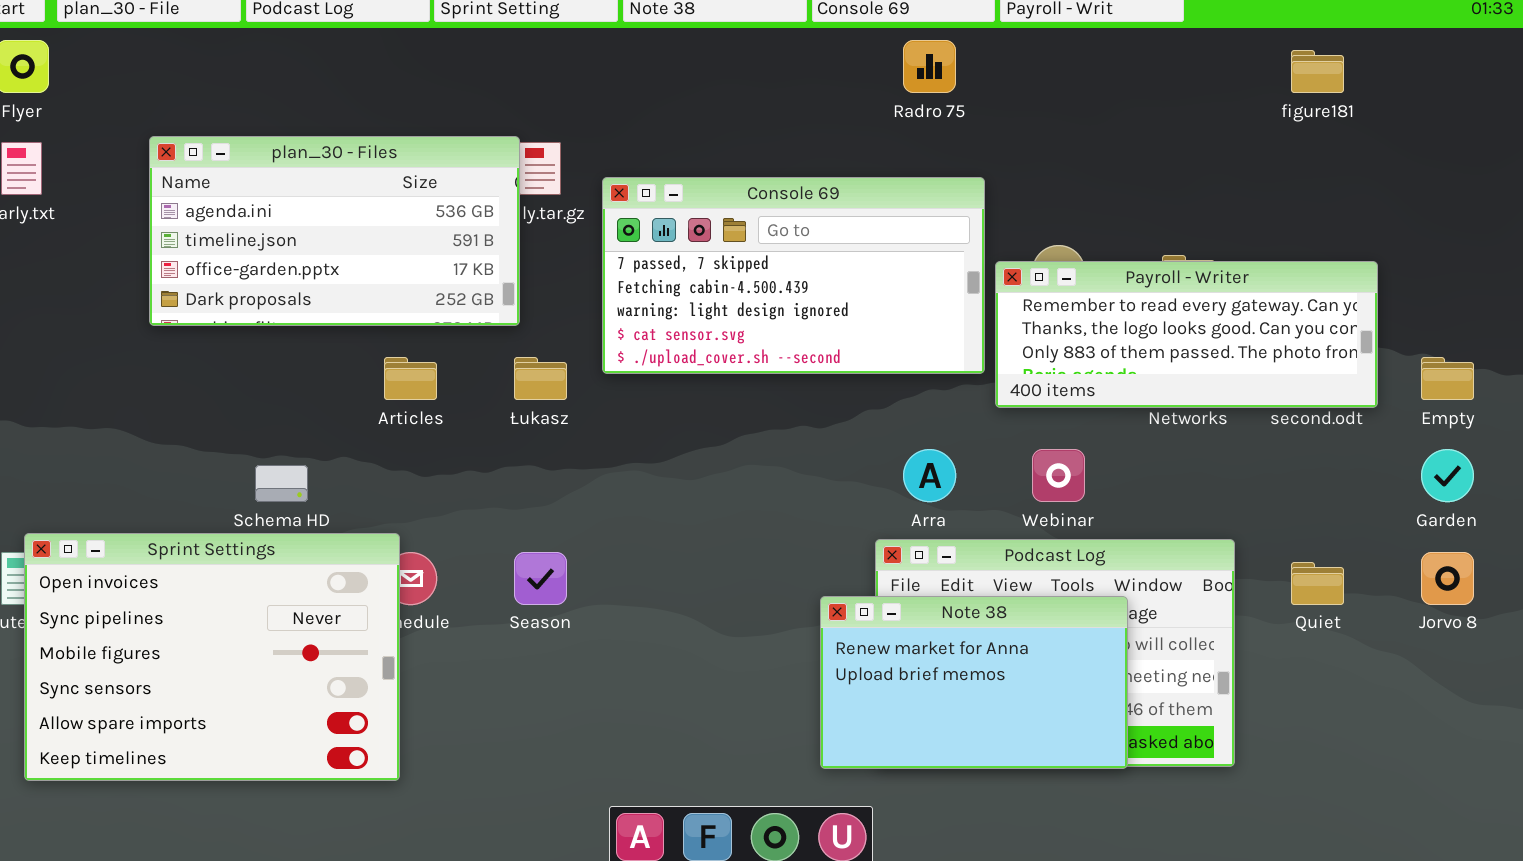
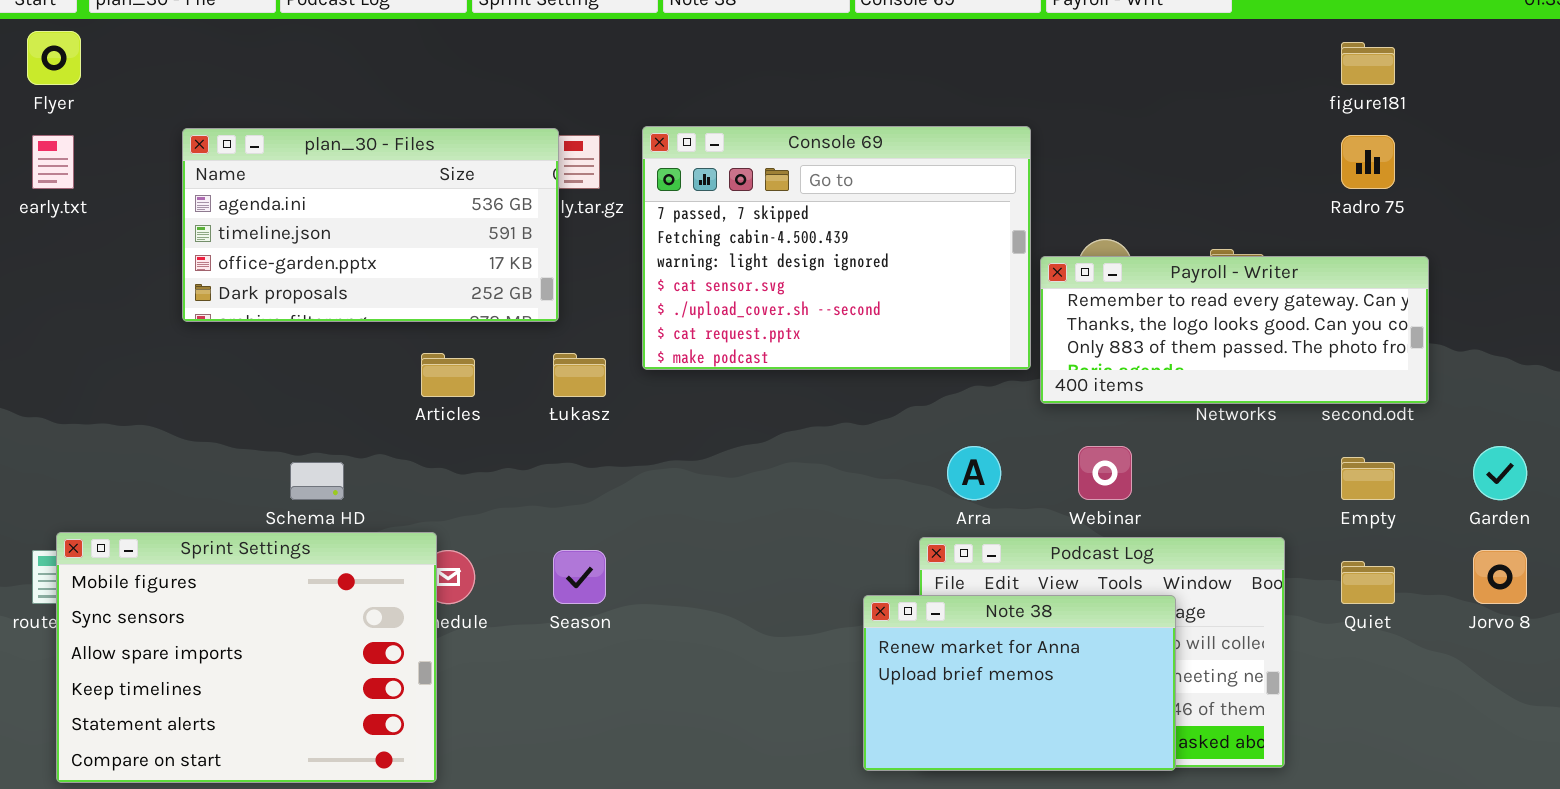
Radro 75: [903,40,956,93] -> [1341,135,1395,189], moved
Console 69: [602,177,985,374] -> [642,126,1031,370], resized
Empty: [1421,357,1474,400] -> [1341,457,1395,500], moved
Sprint Settings: [24,533,400,781] -> [56,532,437,783], scrolled down 2 rows

